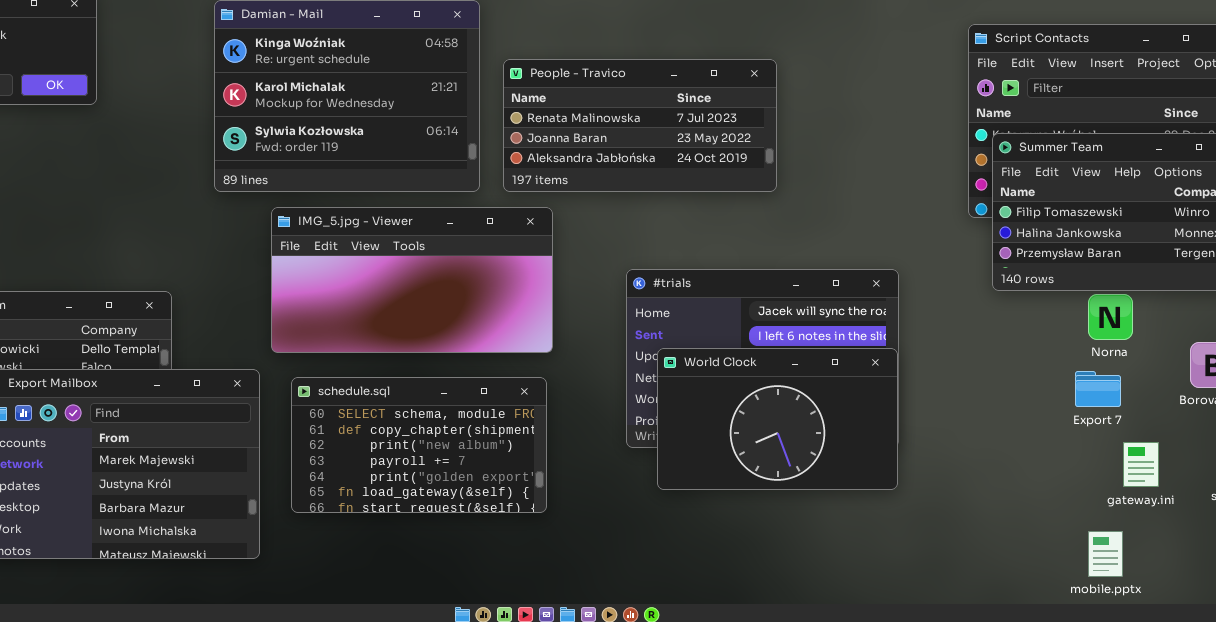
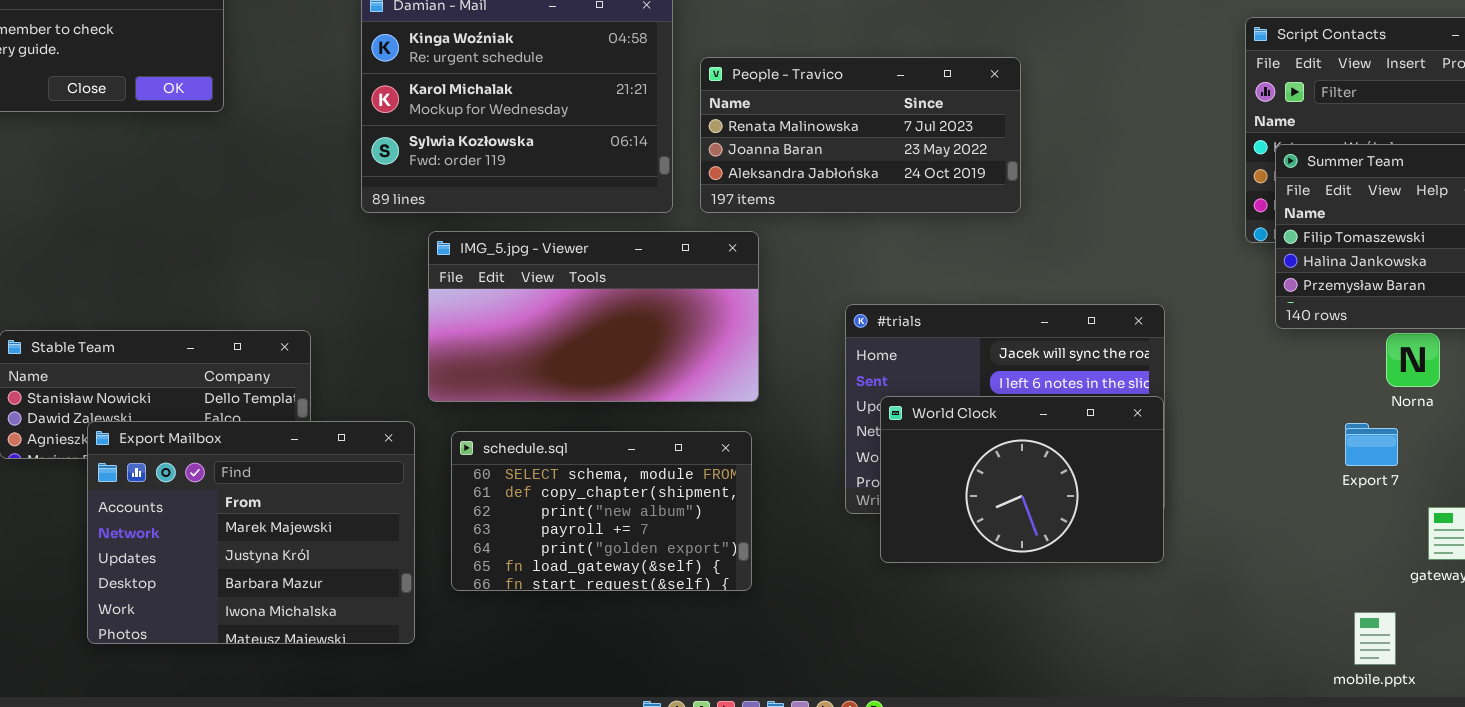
Export 7: [1075,371,1121,407] -> [1345,423,1398,466], moved
mobile.pptx: [1088,531,1123,577] -> [1354,612,1396,665], moved

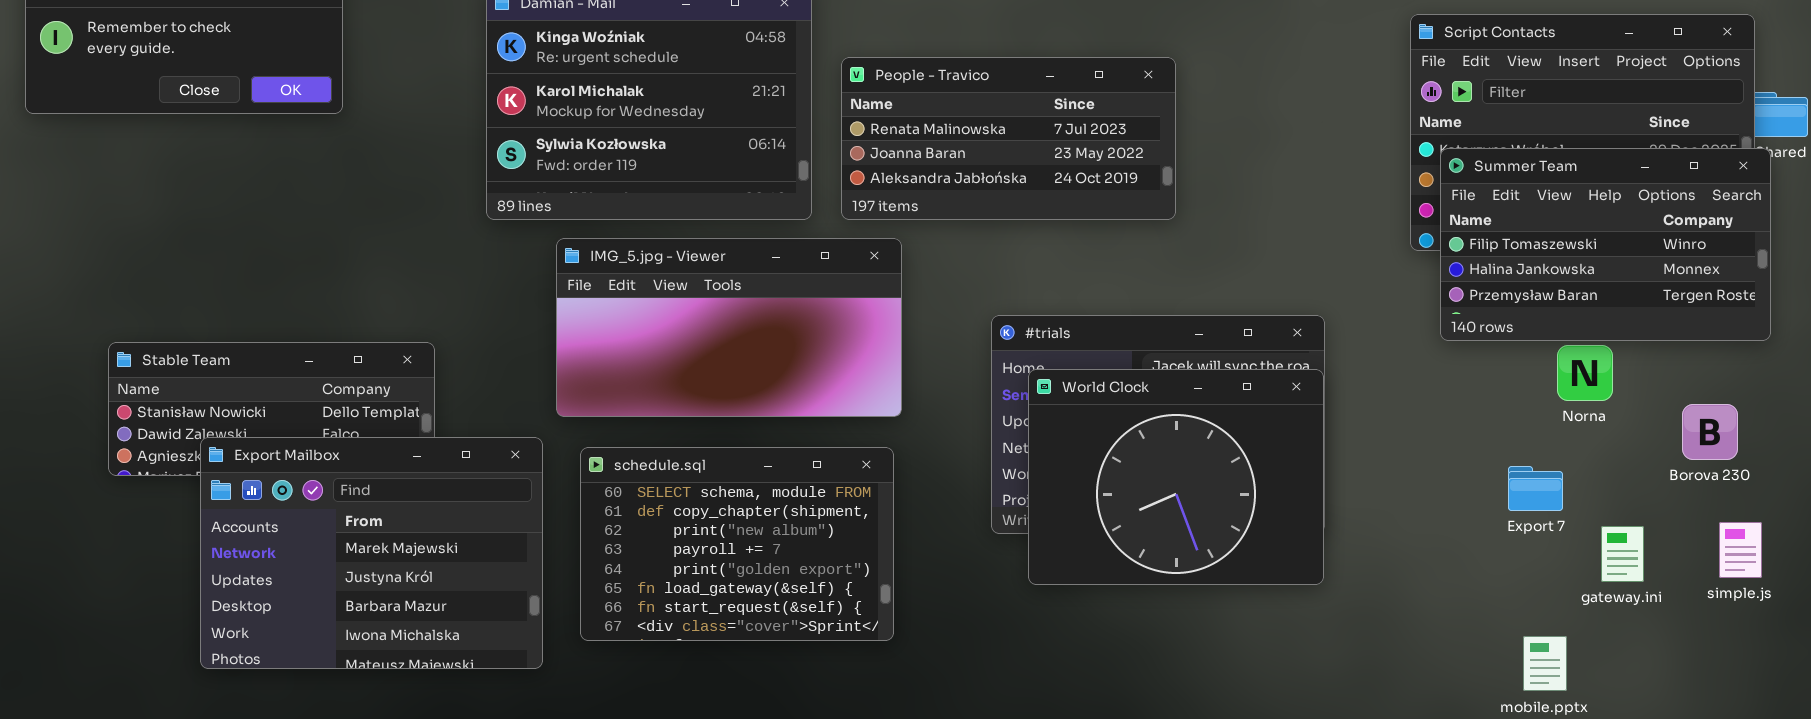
World Clock: [880,396,1164,563] -> [1028,369,1324,585], resized
Export 7: [1345,423,1398,466] -> [1508,466,1563,511], moved
schedule.sql: [451,431,752,591] -> [580,447,894,641], resized

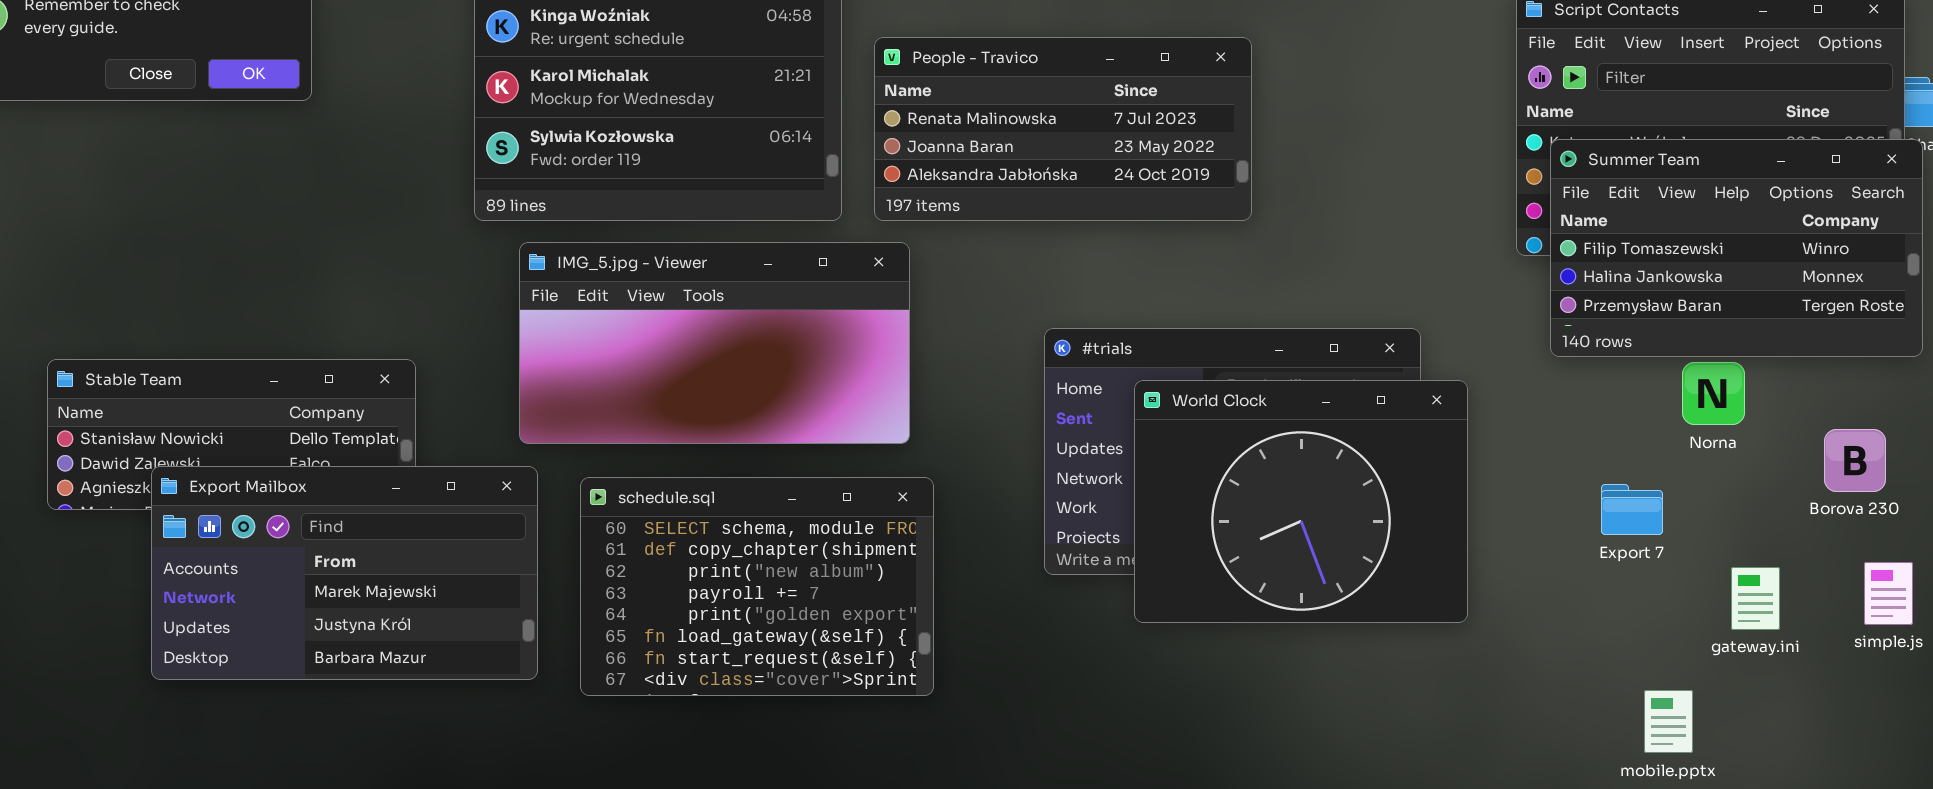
IMG_5.jpg - Viewer: [556,238,902,417] -> [519,242,910,444], moved
World Clock: [1028,369,1324,585] -> [1134,380,1468,623], moved
Export Mailbox: [200,437,543,669] -> [151,466,538,680], resized
Export 7: [1508,466,1563,511] -> [1601,484,1663,535], moved

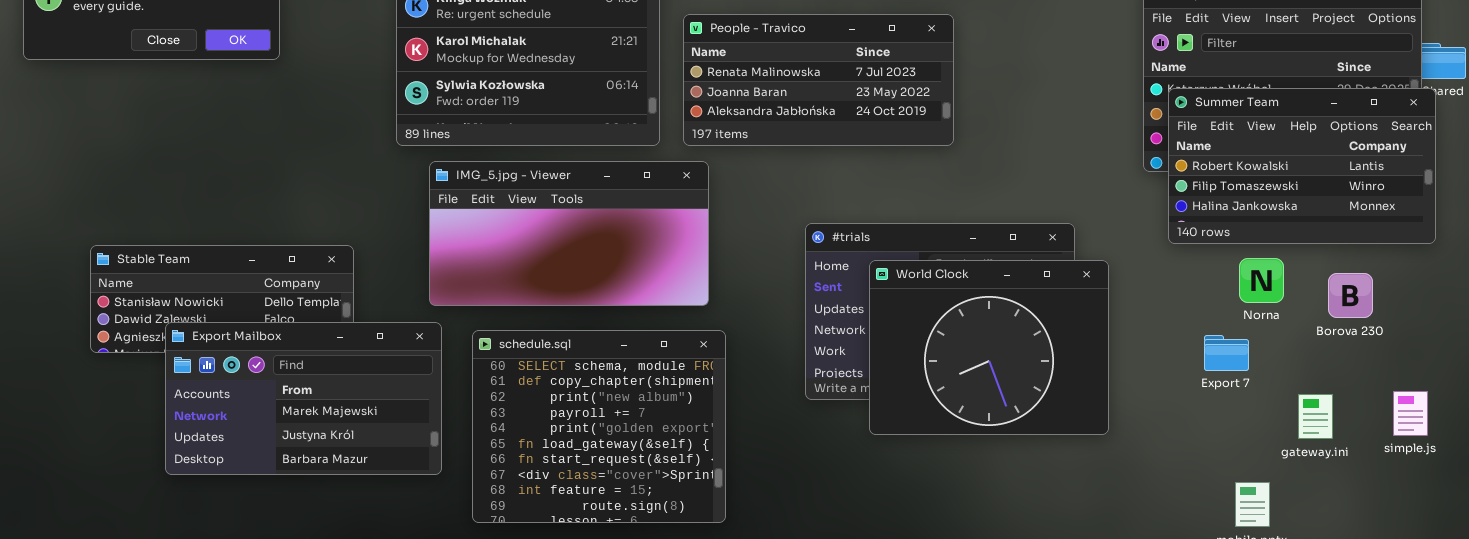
Summer Team: [1550,139,1923,357] -> [1168,88,1436,244], scrolled up 1 row
Norna: [1682,362,1745,425] -> [1239,258,1284,303], moved
Borova 230: [1824,429,1886,492] -> [1328,273,1373,318], moved
schedule.sql: [580,477,934,696] -> [472,330,726,523], resized

